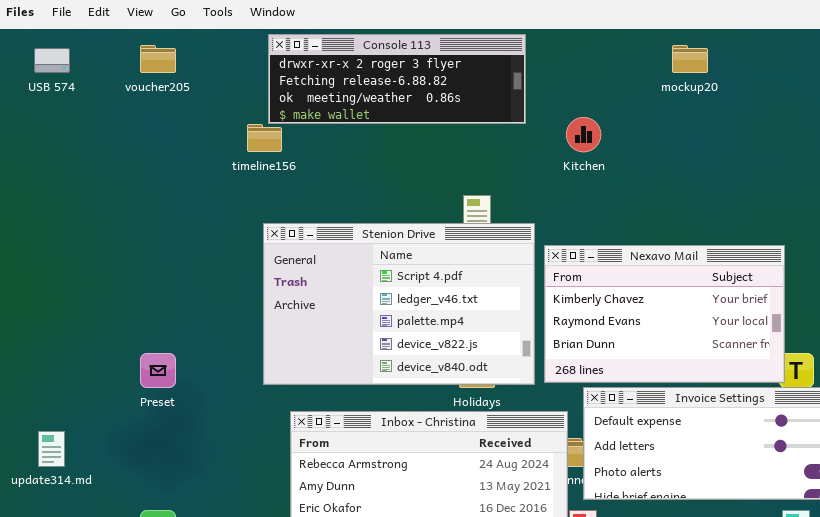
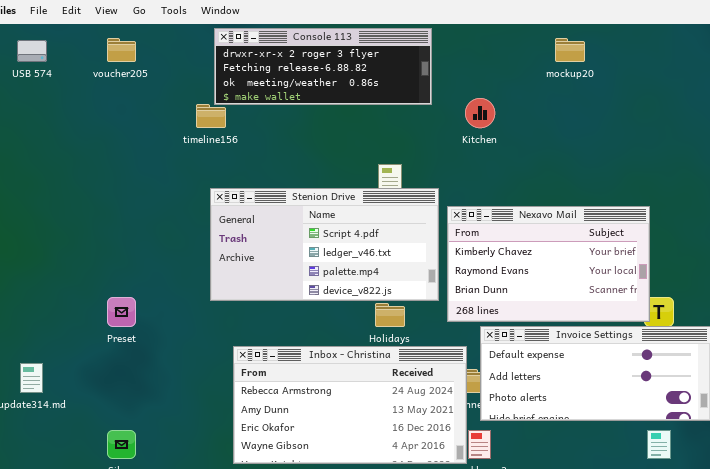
Stenion Drive: [263,223,535,385] -> [210,188,439,301], resized

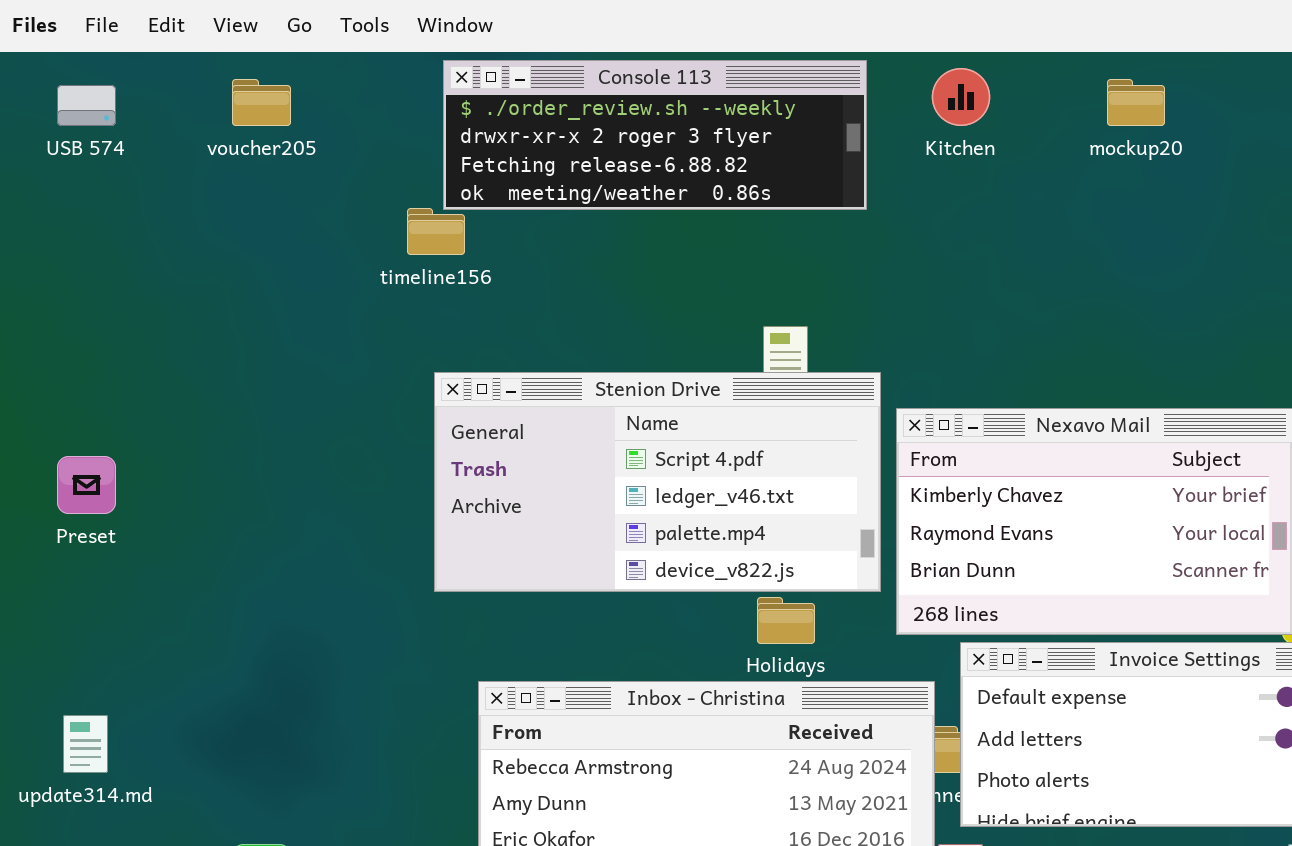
Console 113: [214,28,432,105] -> [443,60,867,210], scrolled up 1 row
Kitchen: [465,98,495,128] -> [932,68,990,126], moved
Preset: [107,297,136,327] -> [57,456,116,514], moved

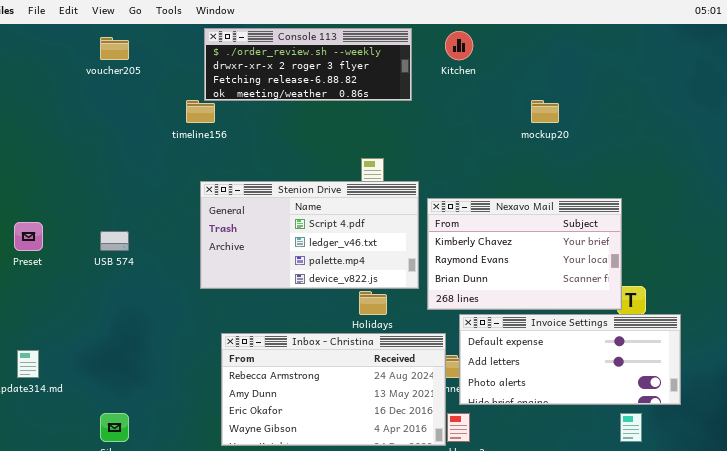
mockup20: [1107,79,1165,126] -> [531,100,559,123], moved
USB 574: [57,85,116,126] -> [100,231,129,251], moved

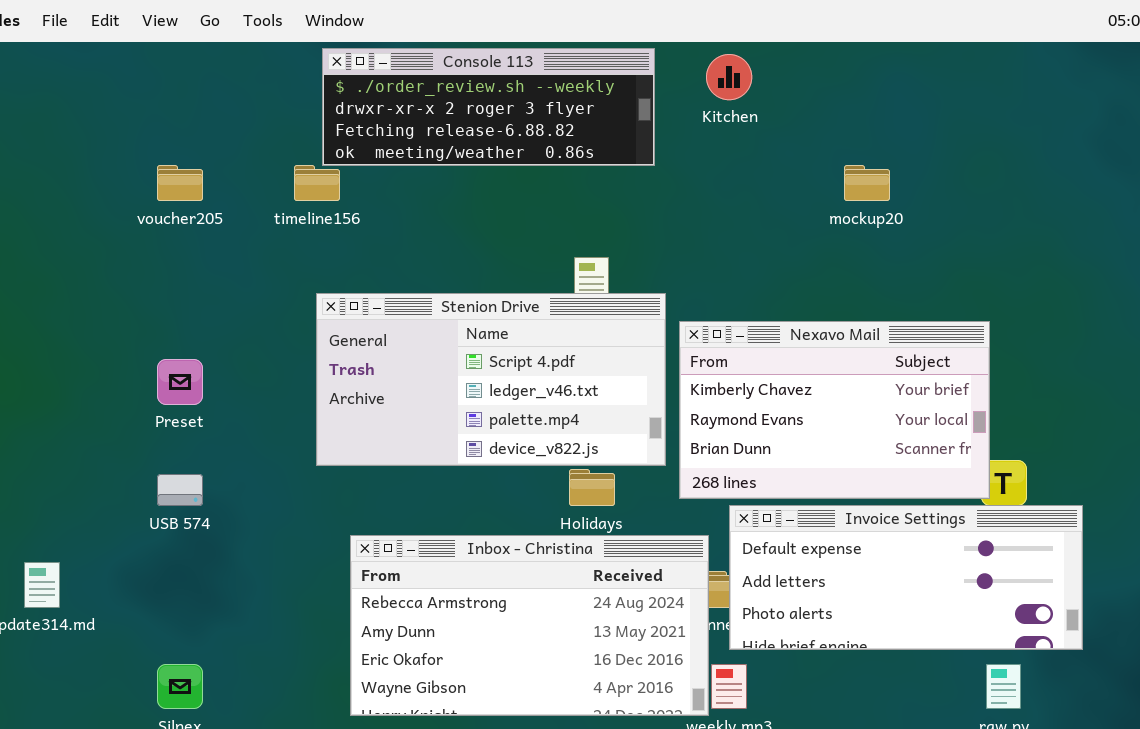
voucher205: [100,37,129,60] -> [157,165,203,201], moved
Preset: [14,222,43,251] -> [157,359,203,405], moved
USB 574: [100,231,129,251] -> [157,474,203,506], moved

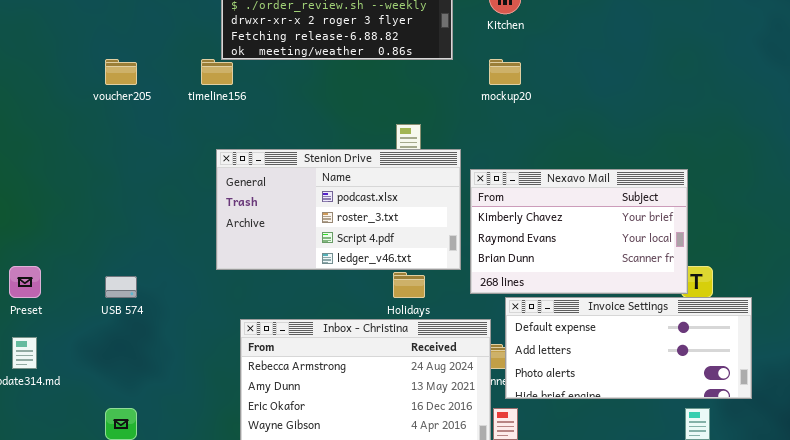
mockup20: [844,165,890,201] -> [489,59,521,85], moved
Stenion Drive: [316,293,666,466] -> [216,149,461,270], scrolled up 2 rows
Preset: [157,359,203,405] -> [9,266,41,298], moved

